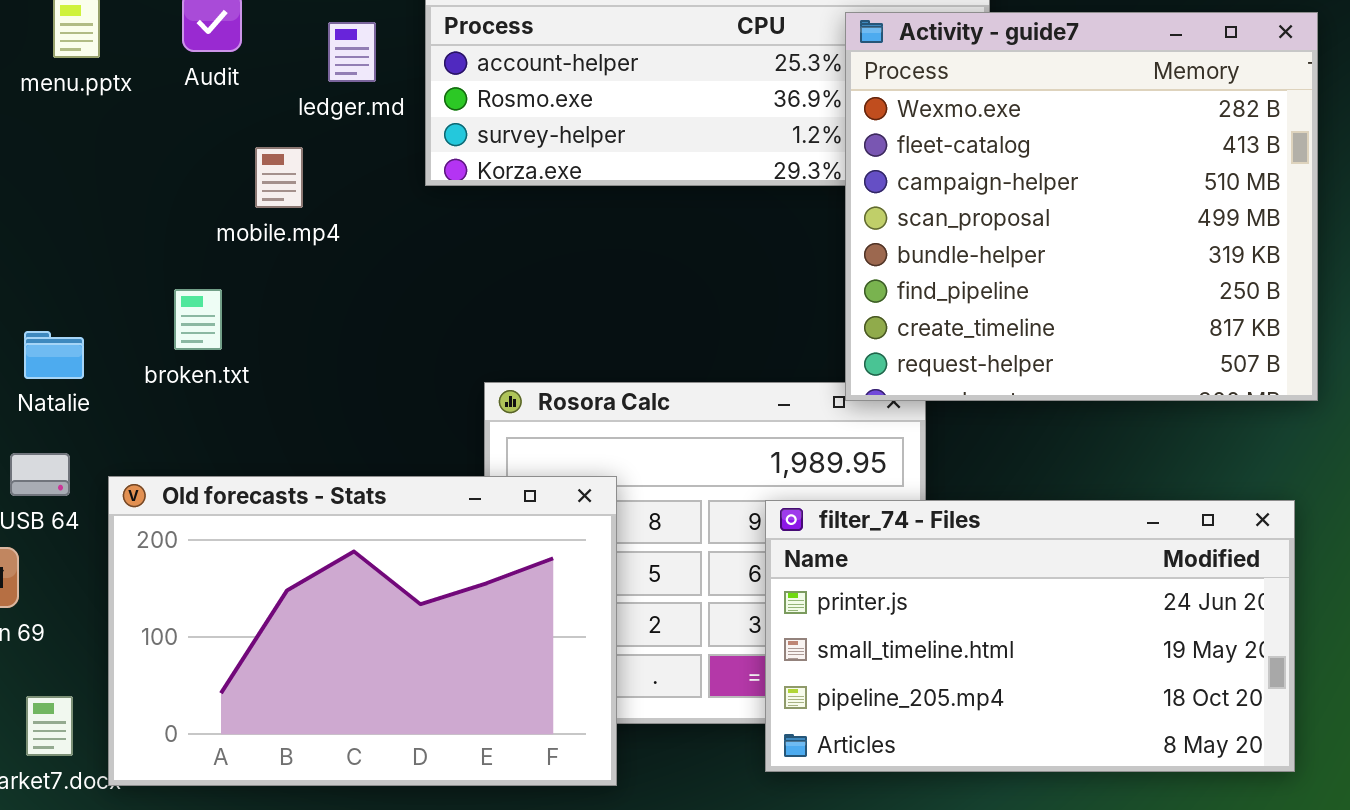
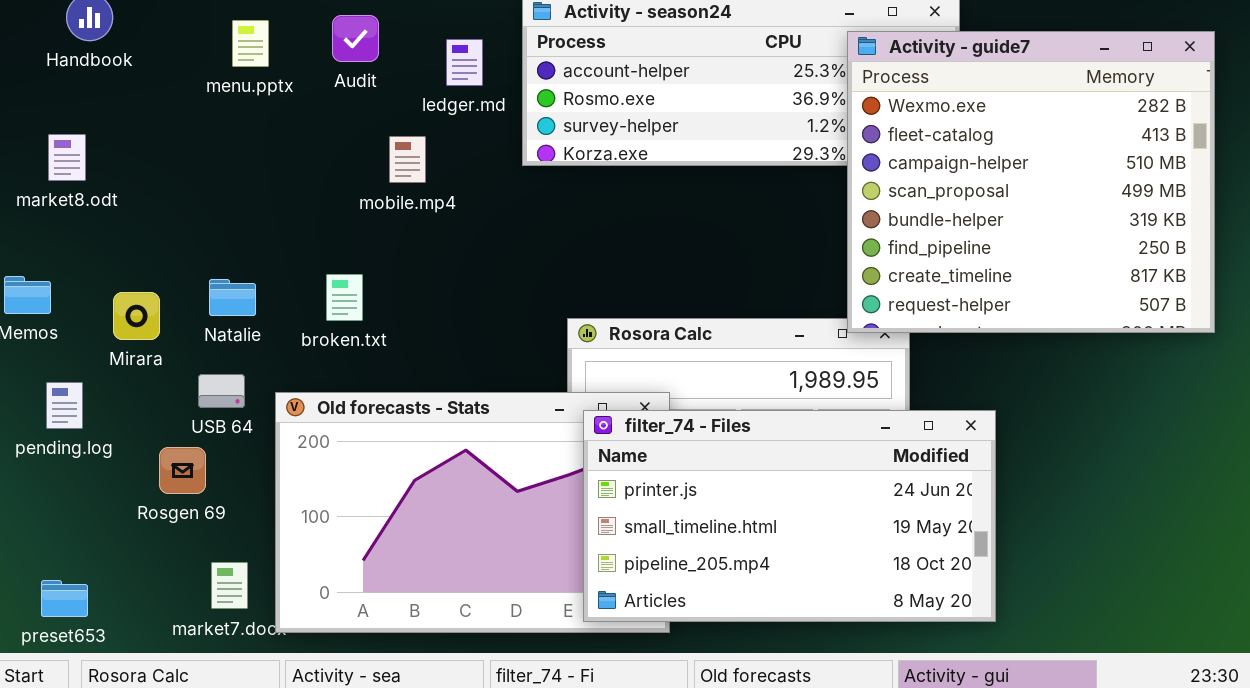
broken.txt: [174,289,222,350] -> [326,274,363,321], moved
filter_74 - Files: [765,500,1295,772] -> [583,410,996,622], moved

